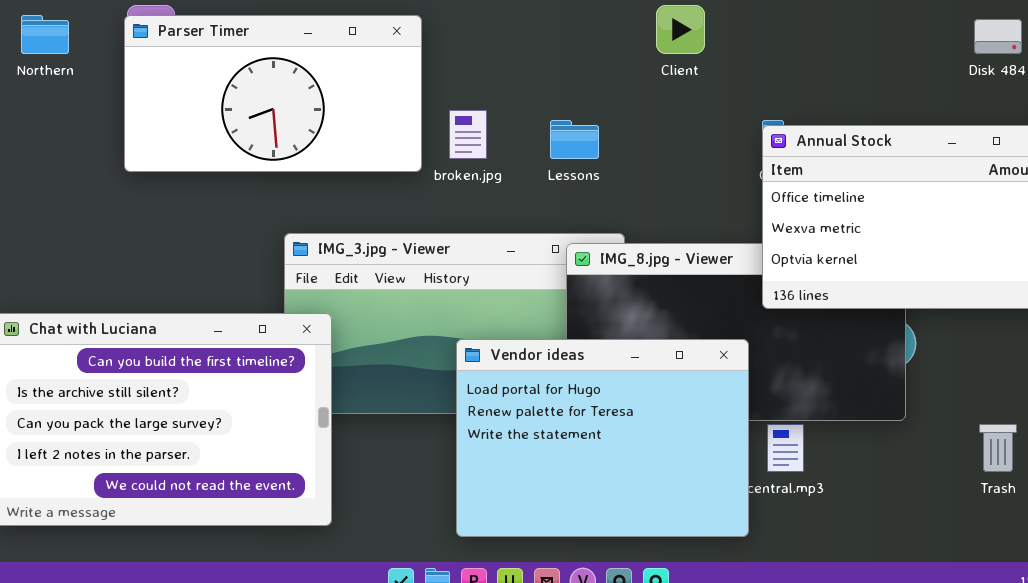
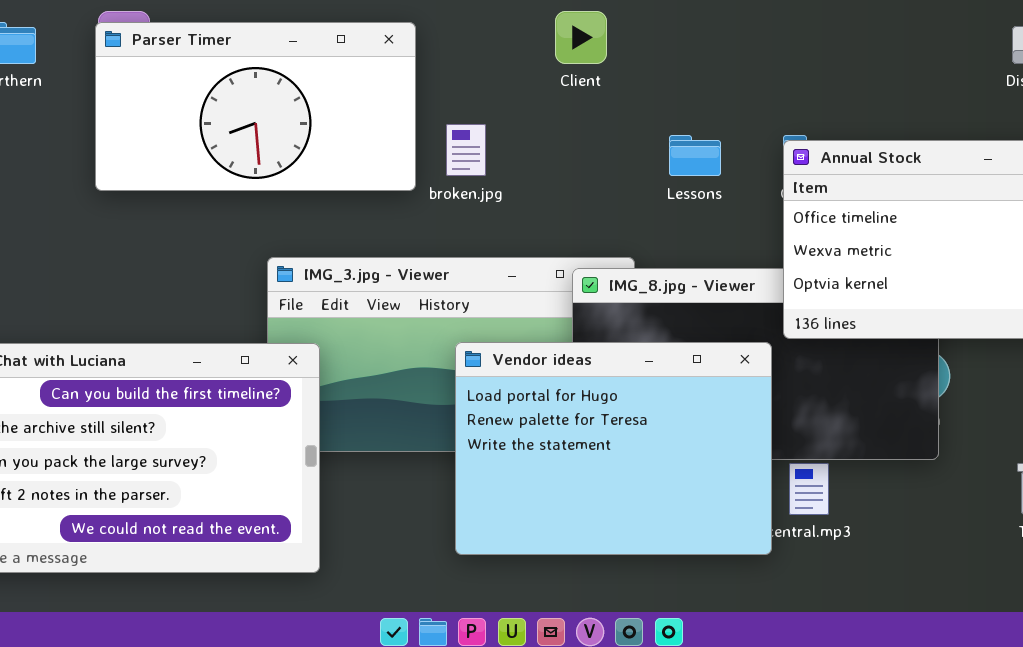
Client: [656,5,705,54] -> [555,11,607,64], moved
Lessons: [550,120,599,159] -> [669,135,721,176], moved
Vendor ideas: [456,339,749,537] -> [455,342,772,555], moved

